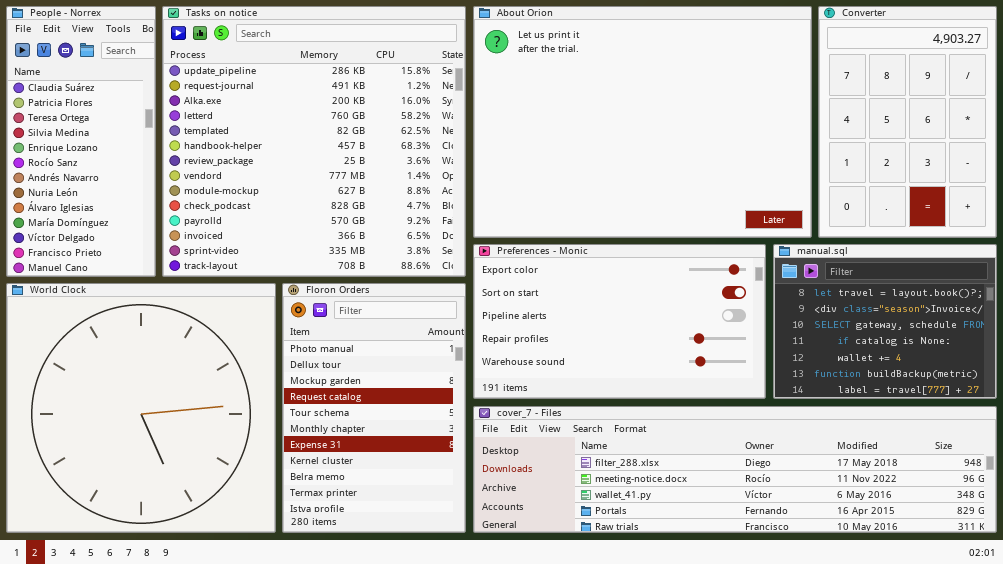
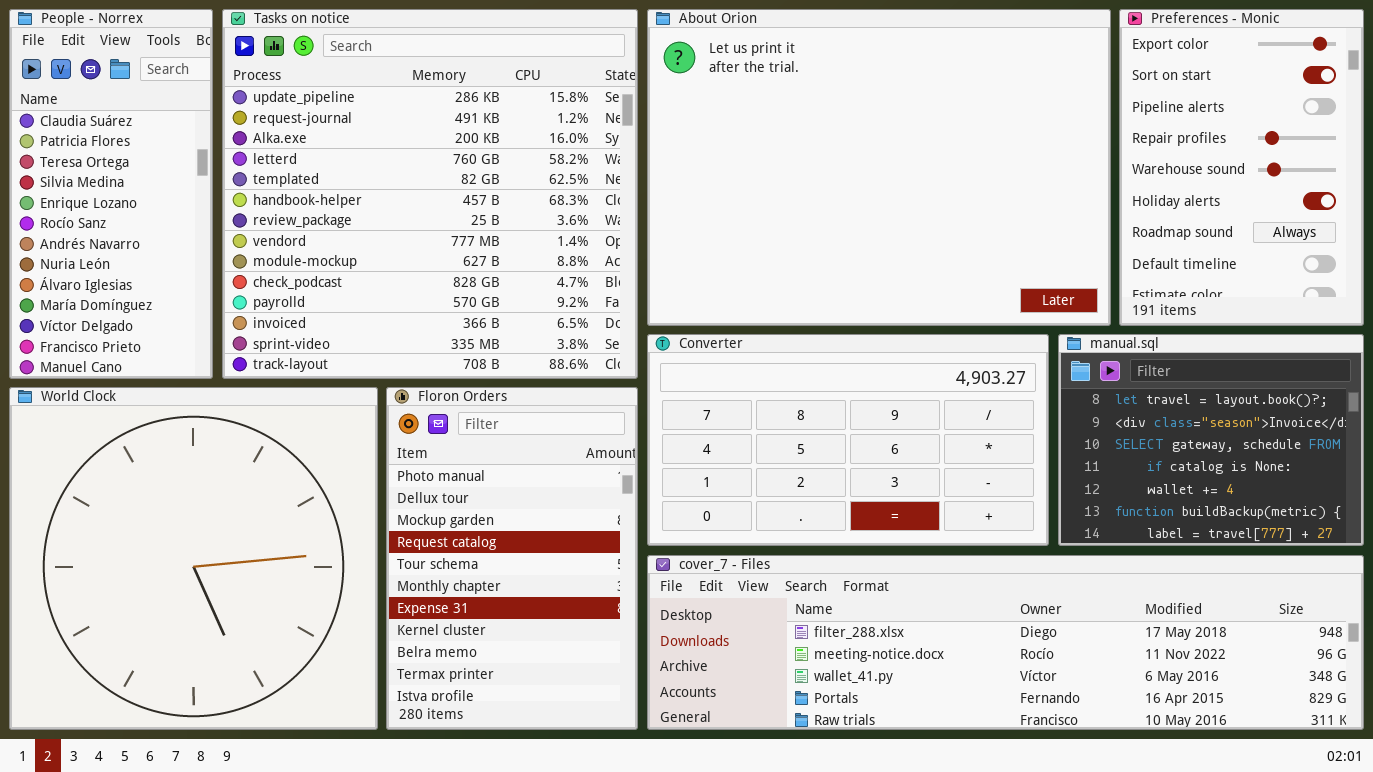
Converter: [818,6,997,238] -> [647,334,1049,546], moved, resized
Preferences - Monic: [473,244,766,399] -> [1119,9,1364,326], moved, resized

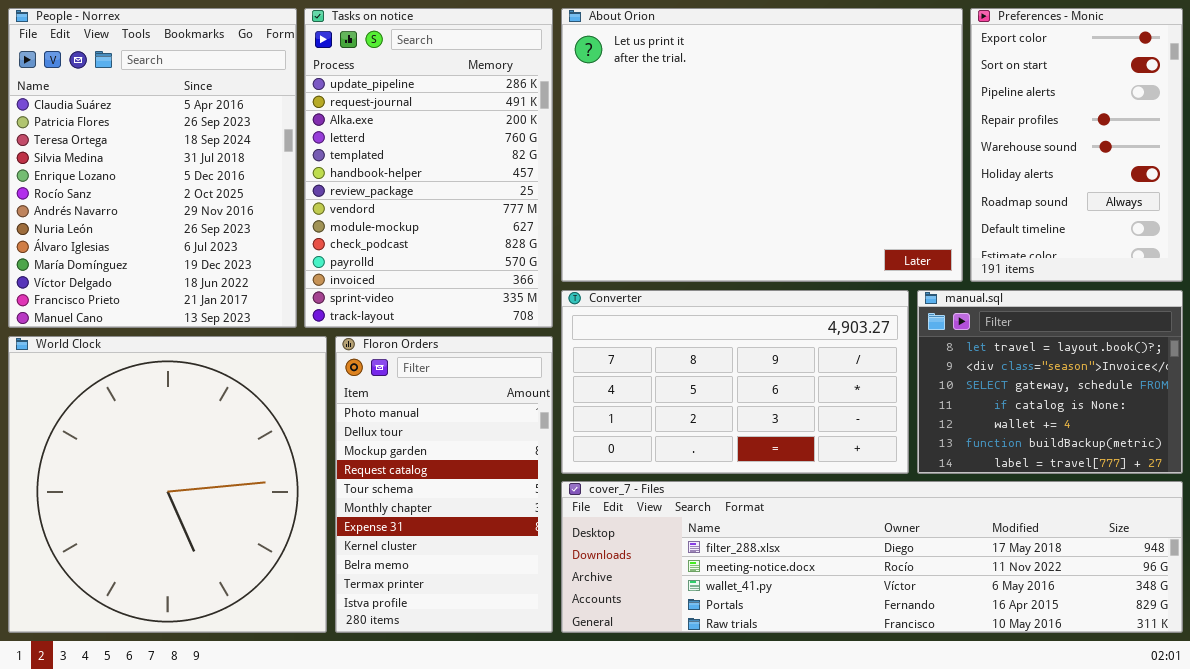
People - Norrex: [9,9,213,379] -> [8,8,297,328], resized
Tasks on notice: [222,9,638,379] -> [304,8,553,328], resized

